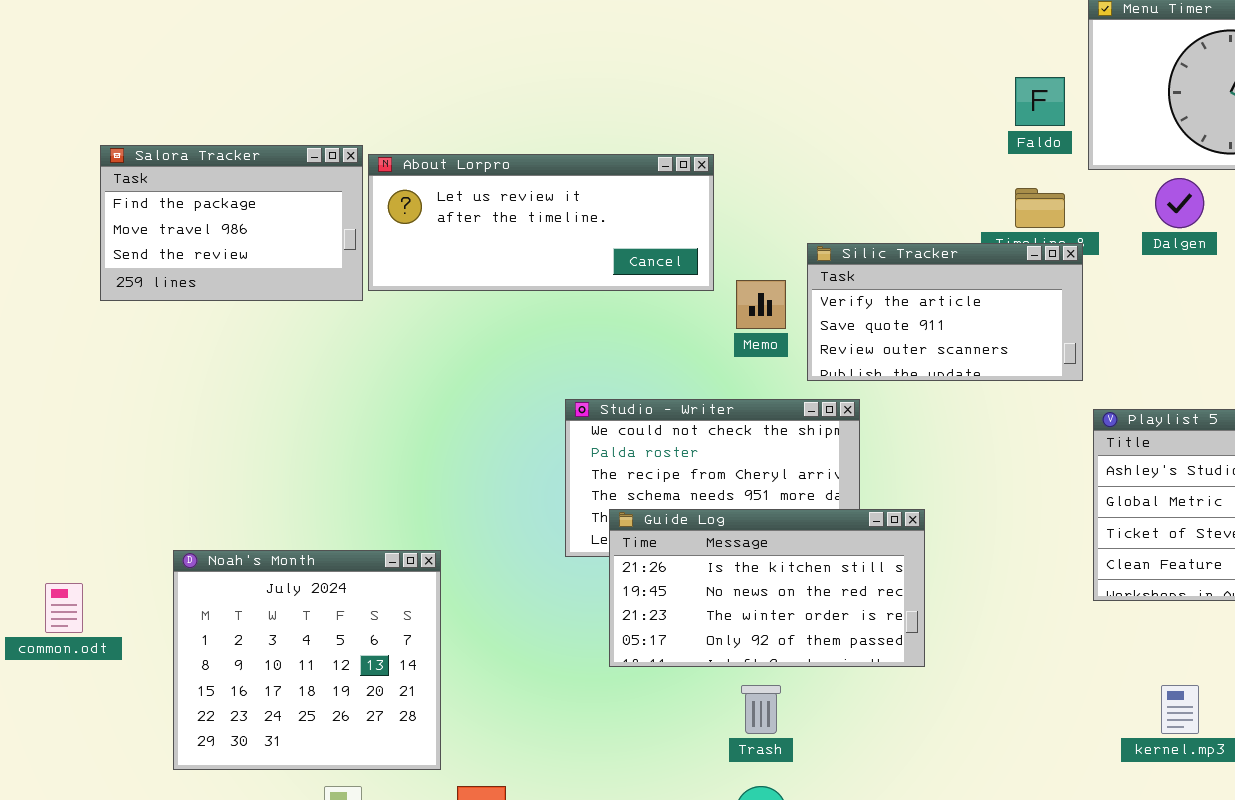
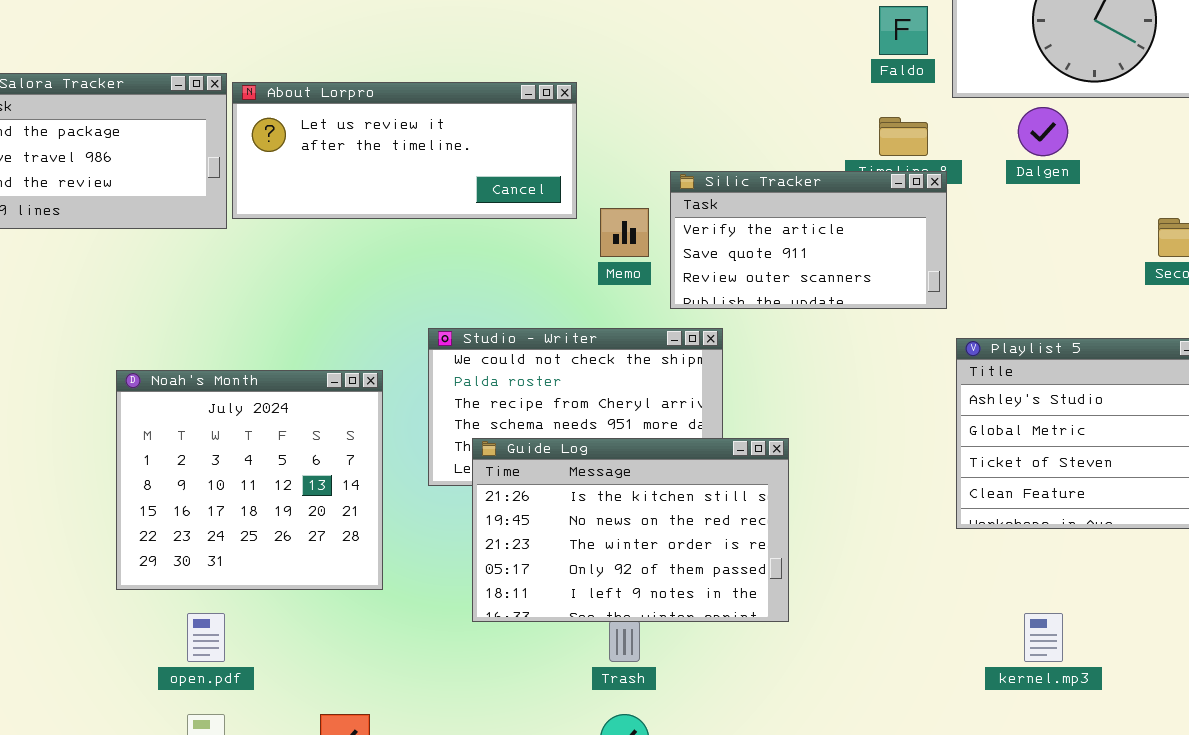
Guide Log: [609,509,925,667] -> [472,438,789,622], resized
Noah's Month: [173,550,441,770] -> [116,370,383,590], moved

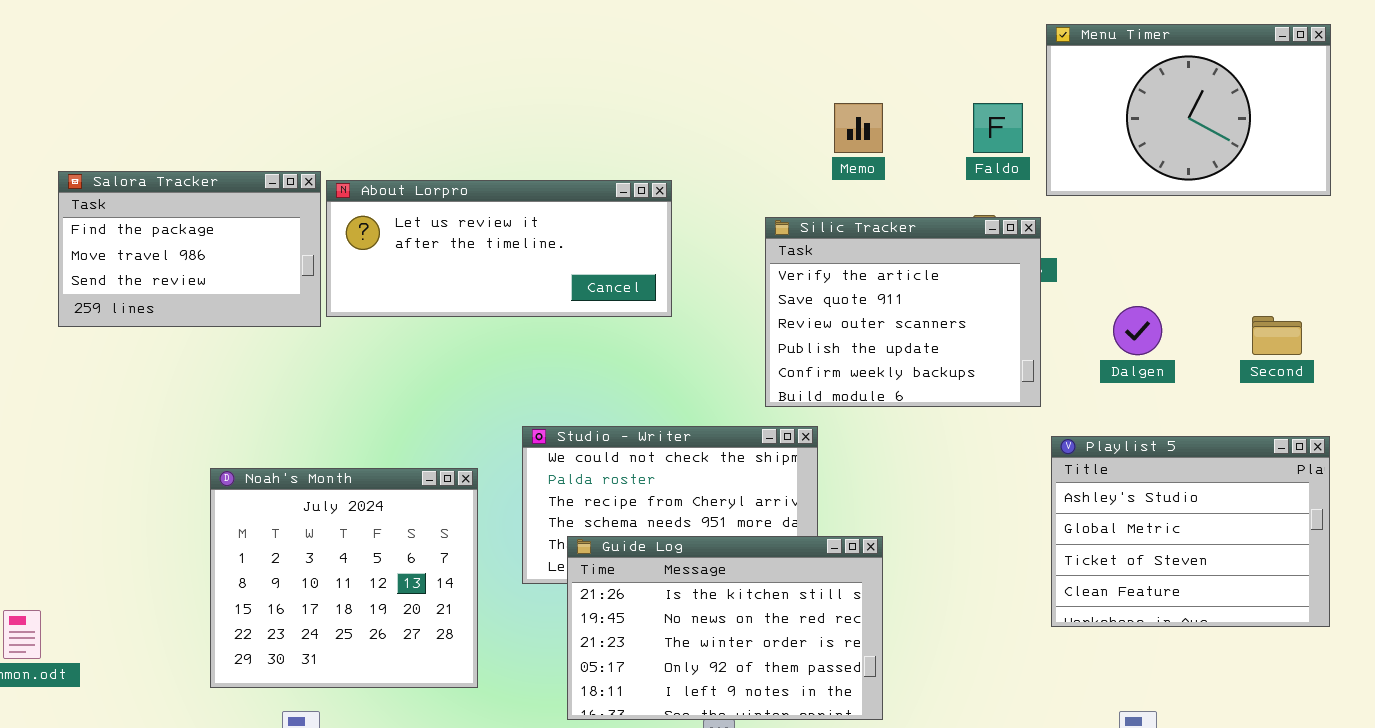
Dalgen: [1018,107,1068,156] -> [1113,306,1162,355], moved
Silic Tracker: [670,171,947,309] -> [765,217,1041,407], resized
Memo: [600,208,649,257] -> [834,103,883,153], moved

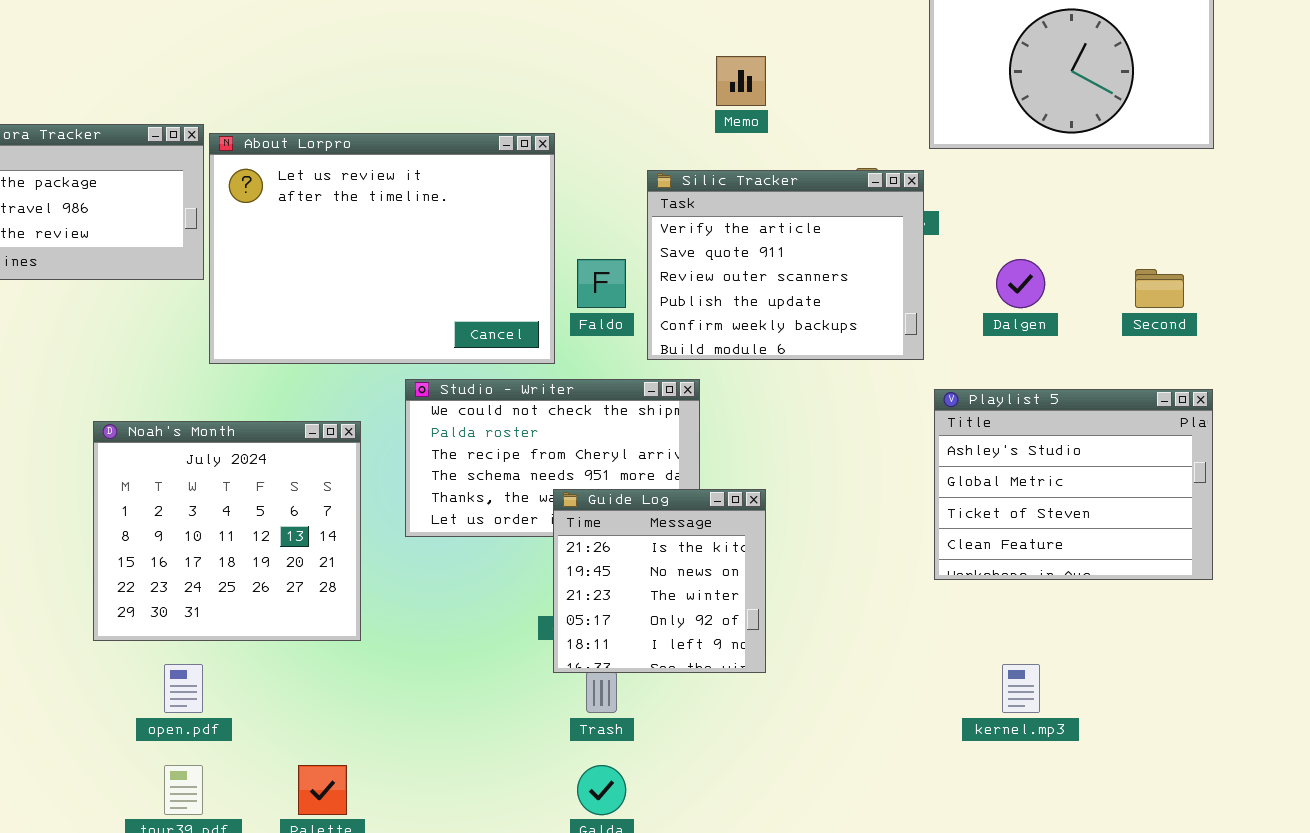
Faldo: [973,103,1023,153] -> [577,259,626,308], moved
About Lorpro: [326,180,672,317] -> [209,133,555,364], resized
Guide Log: [567,536,883,720] -> [553,489,766,673], resized

